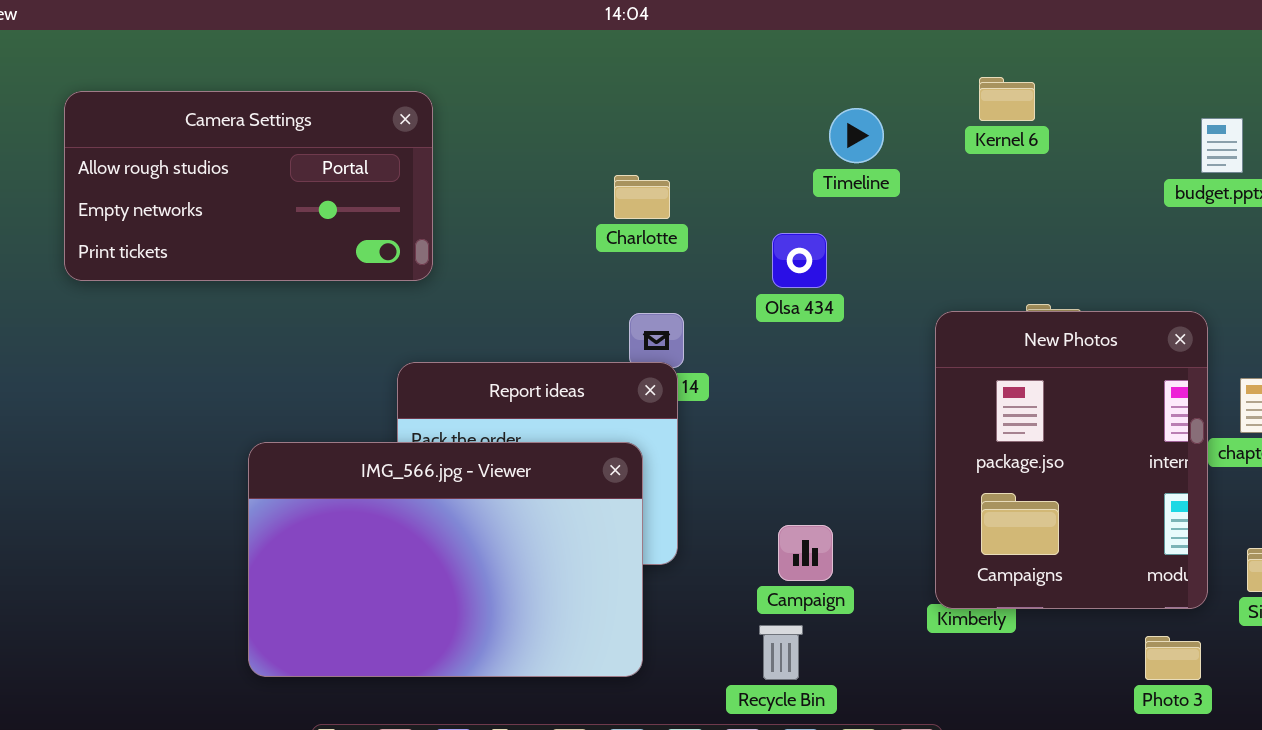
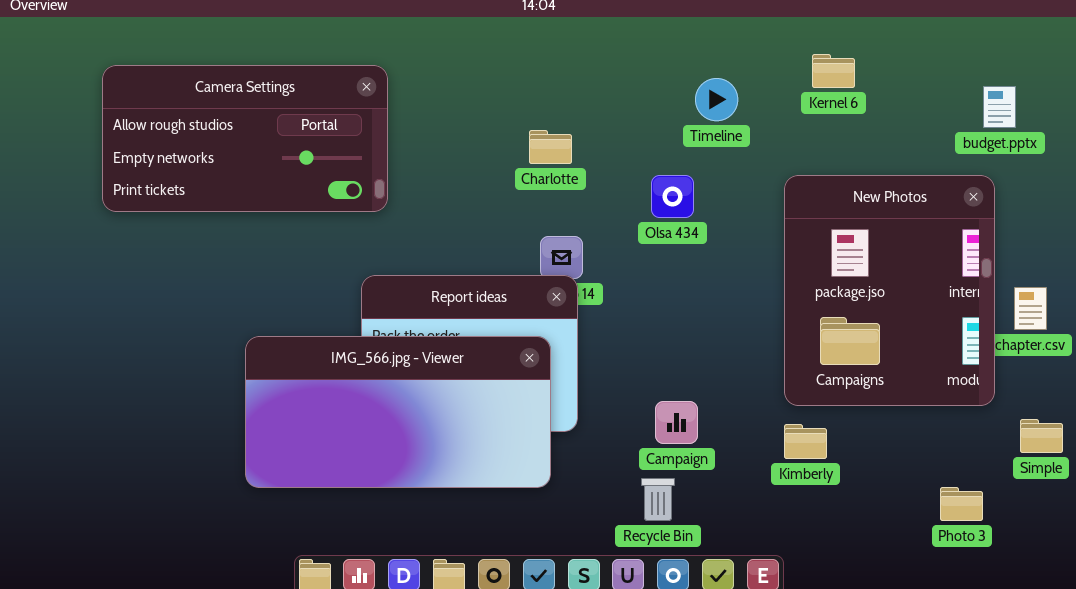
New Photos: [935,311,1208,609] -> [784,175,995,406], moved
IMG_566.jpg - Viewer: [248,442,643,677] -> [245,336,551,488], resized

